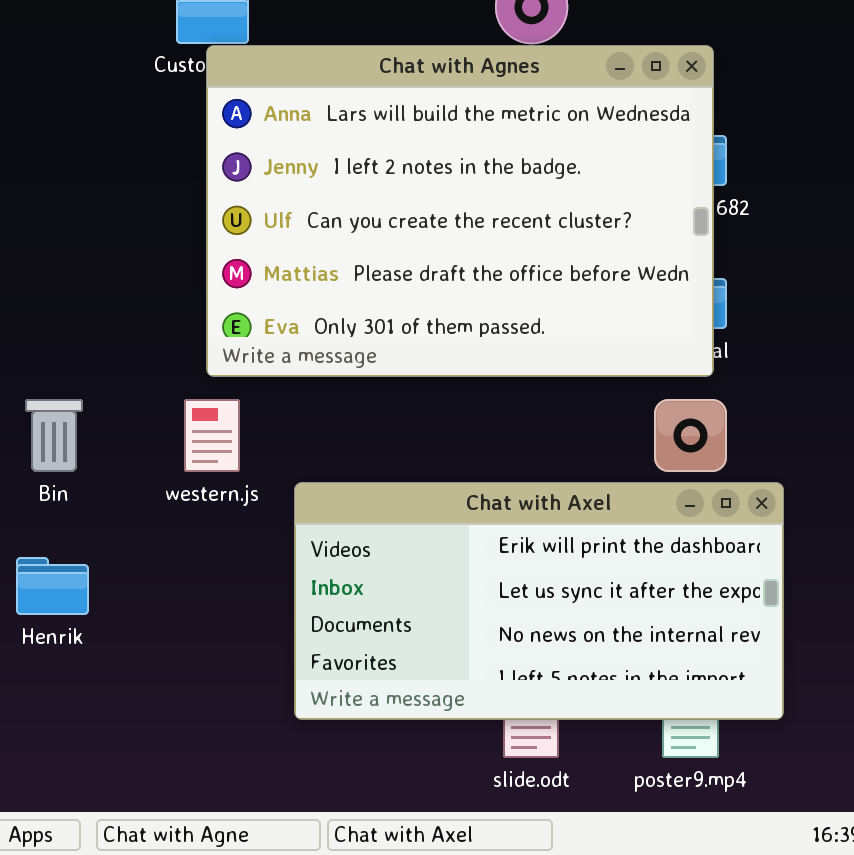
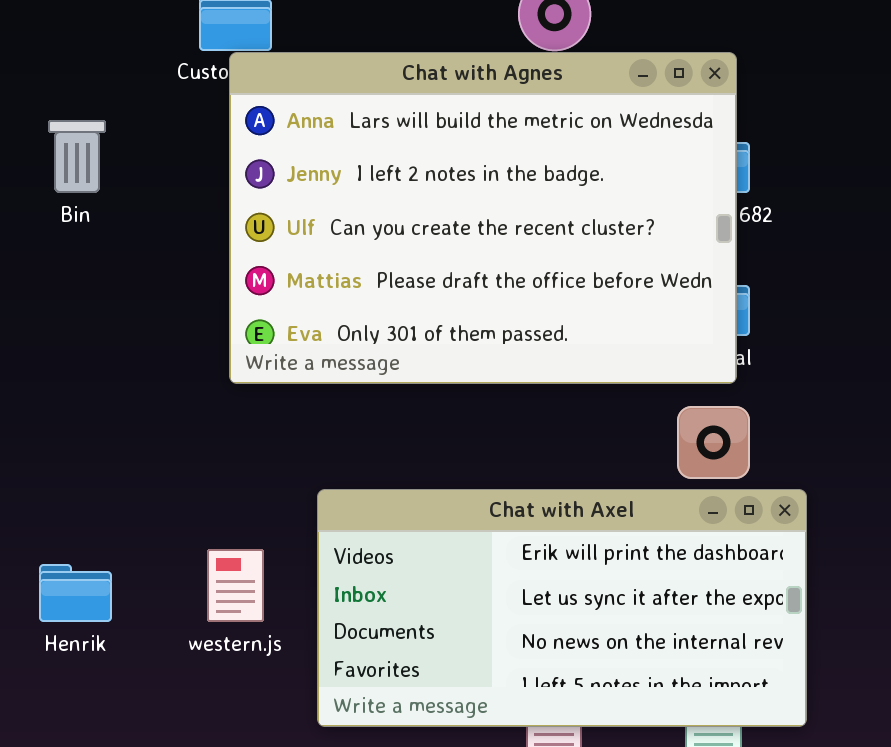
Bin: [25,399,83,472] -> [48,120,106,193], moved
western.js: [184,399,240,472] -> [207,549,264,622], moved

